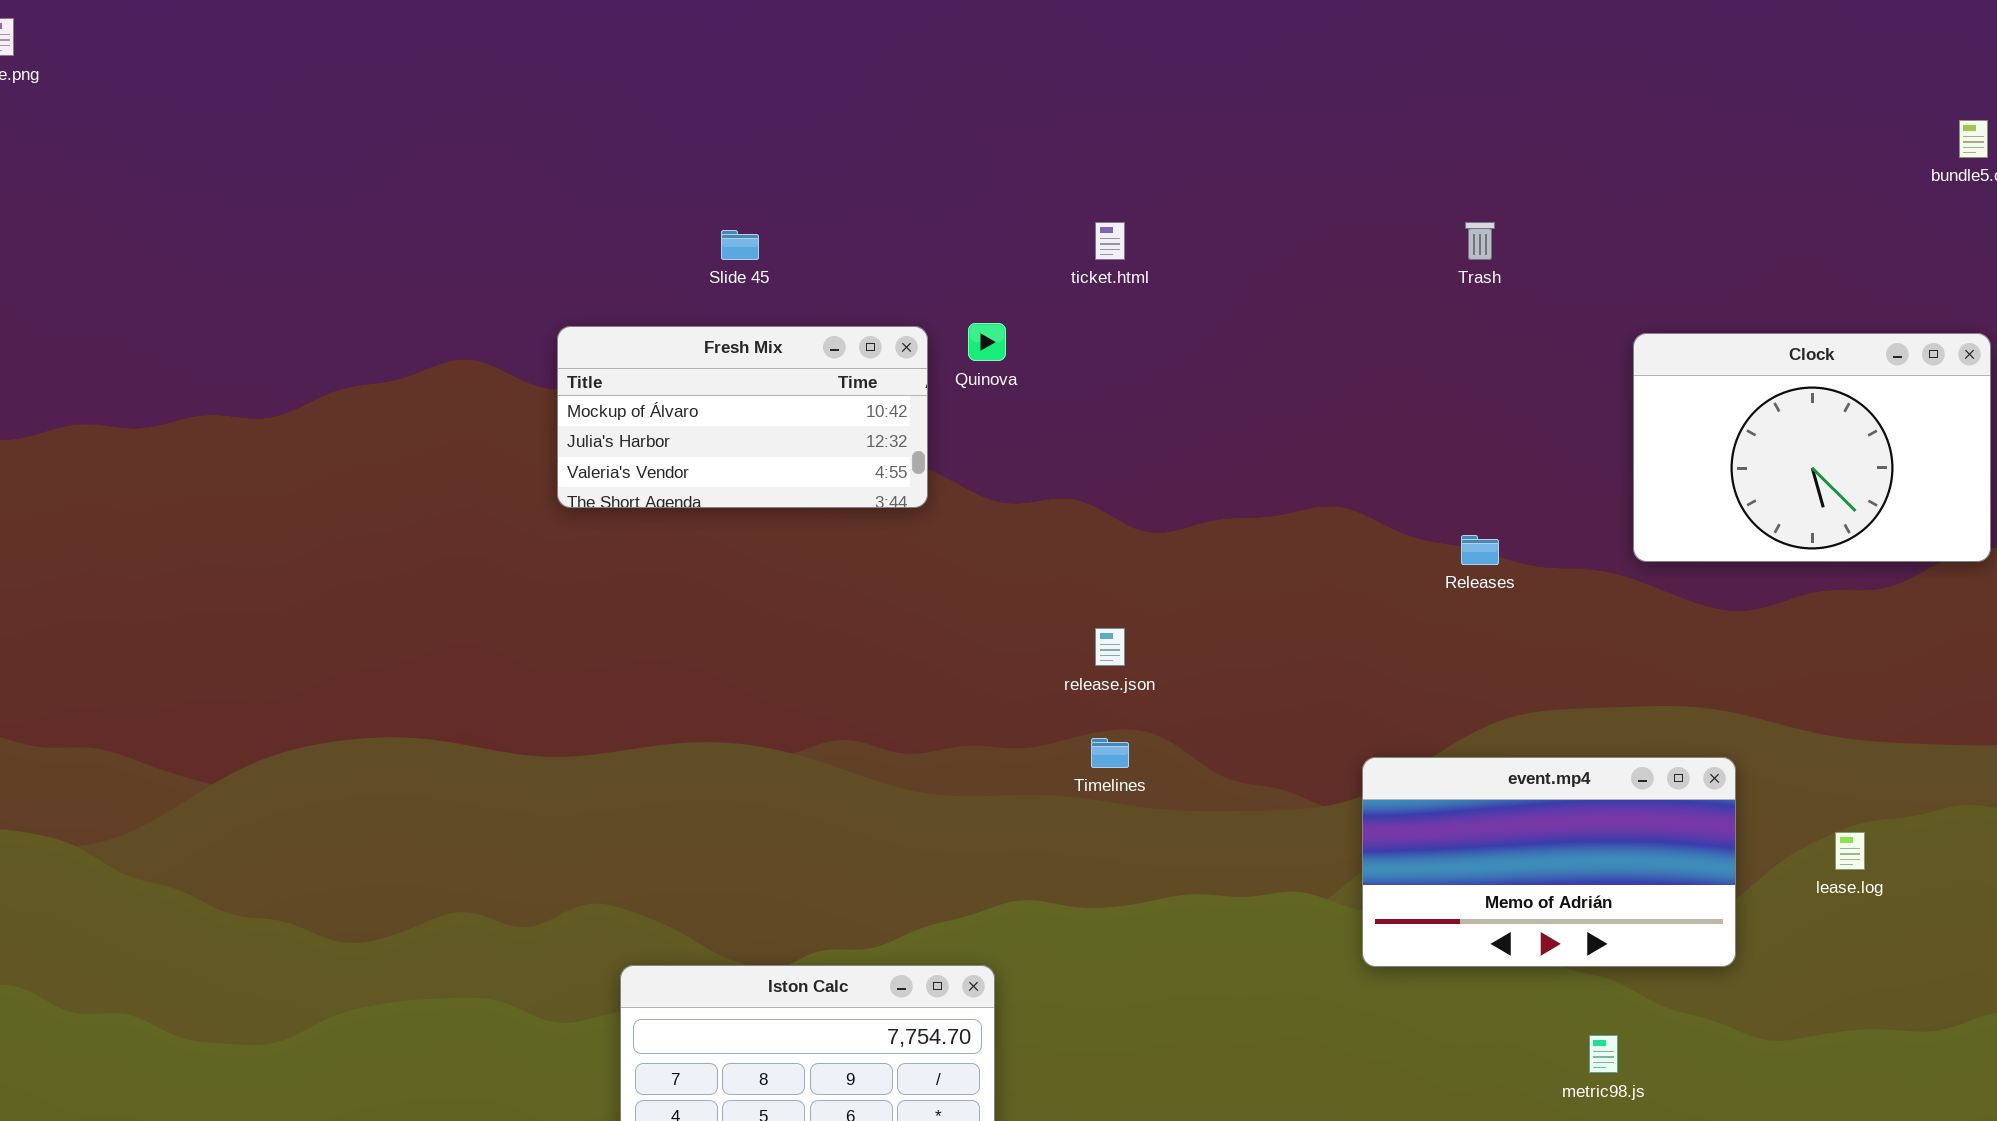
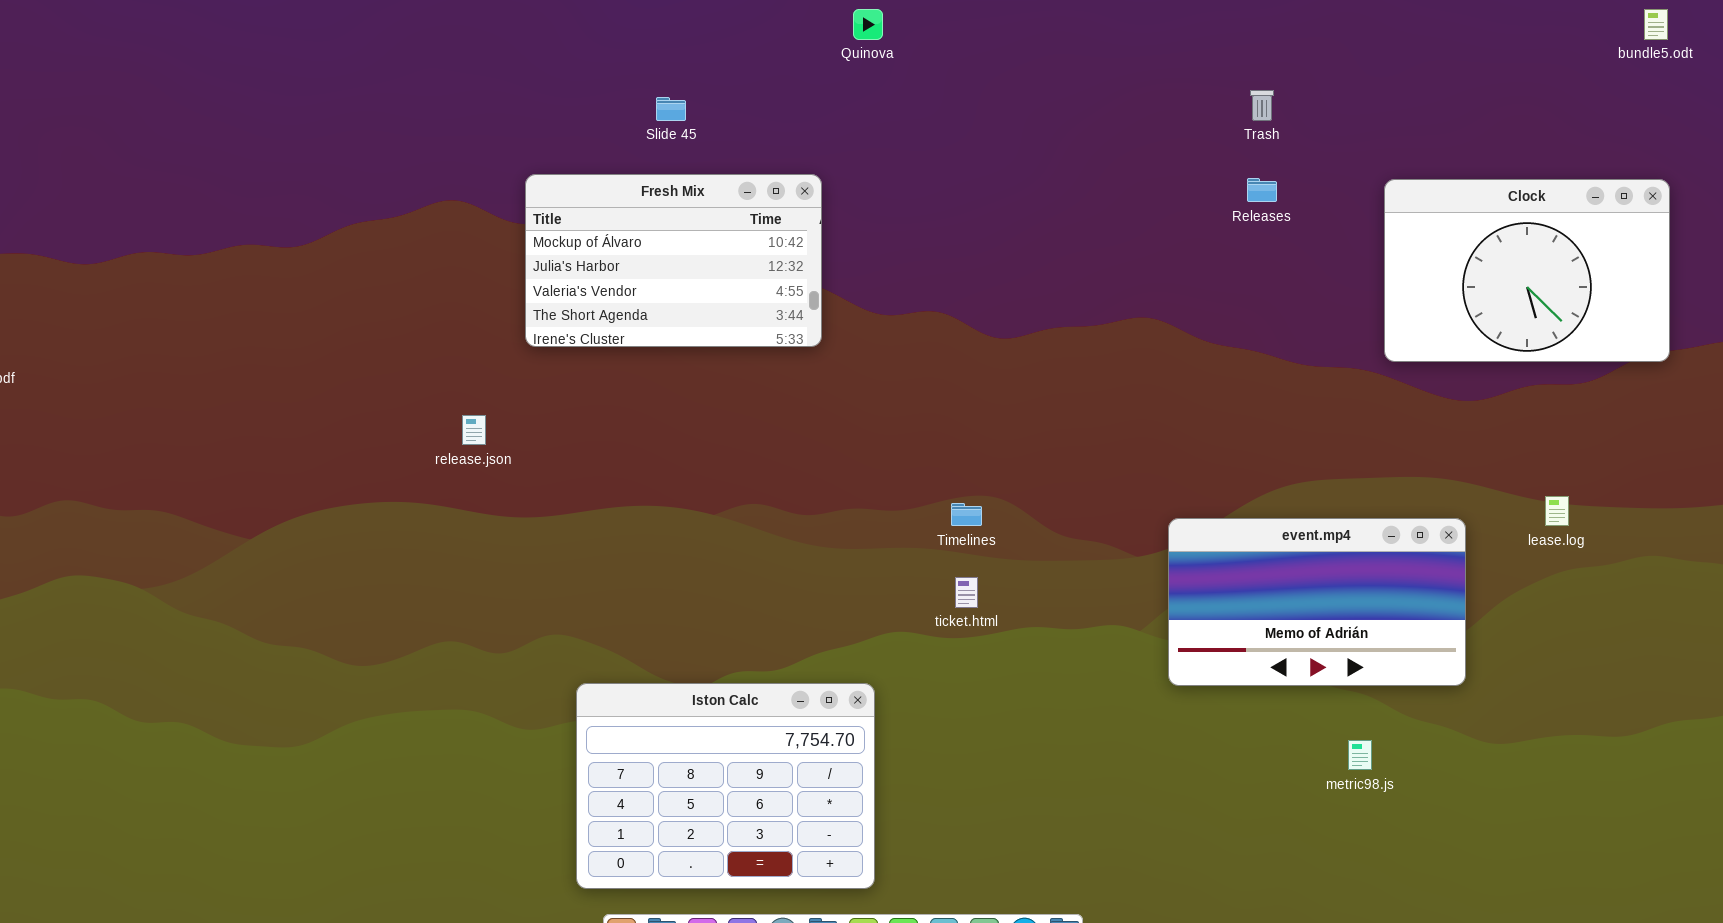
ticket.html: [1095,222,1125,260] -> [955,577,978,608], moved
Quinova: [968,323,1006,361] -> [853,9,883,40], moved
Fresh Mix: [557,326,928,508] -> [525,174,822,347], resized
Releases: [1461,535,1499,565] -> [1247,178,1277,202], moved
release.json: [1095,628,1125,666] -> [462,415,486,445], moved
lease.log: [1835,832,1865,870] -> [1545,496,1569,526], moved

